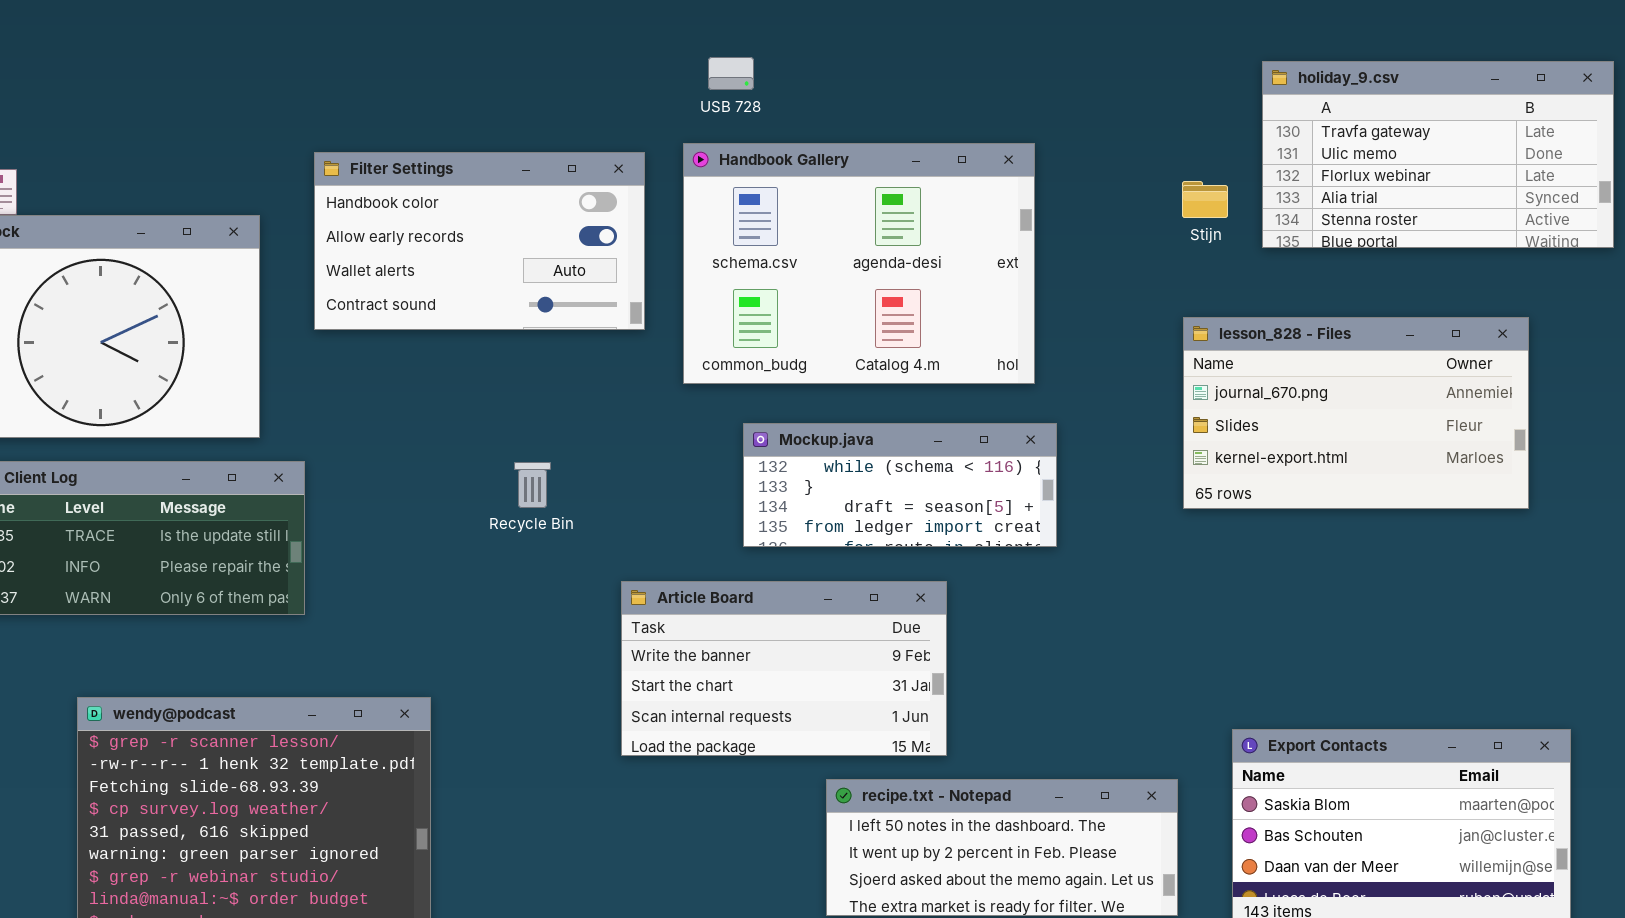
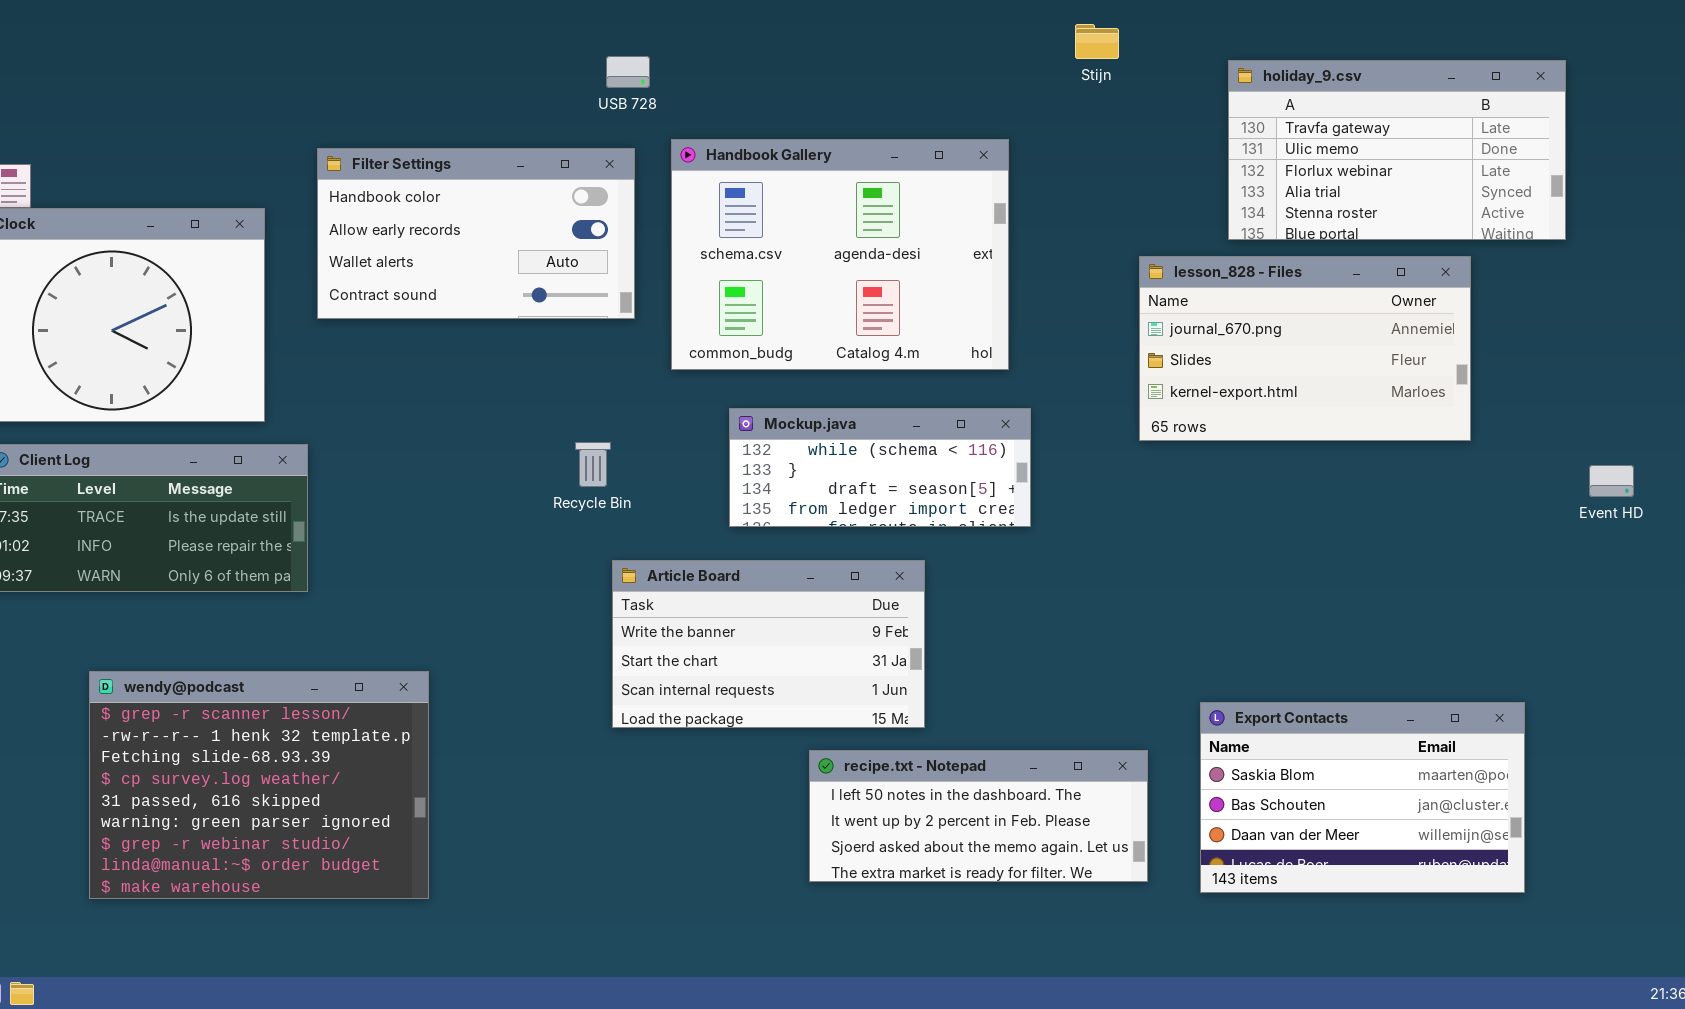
USB 728: [708,57,754,90] -> [606,56,650,88], moved
Stijn: [1182,181,1228,218] -> [1075,24,1119,59], moved
lesson_828 - Files: [1183,317,1529,509] -> [1139,256,1471,441], moved
Recycle Bin: [514,462,551,508] -> [575,442,611,487], moved

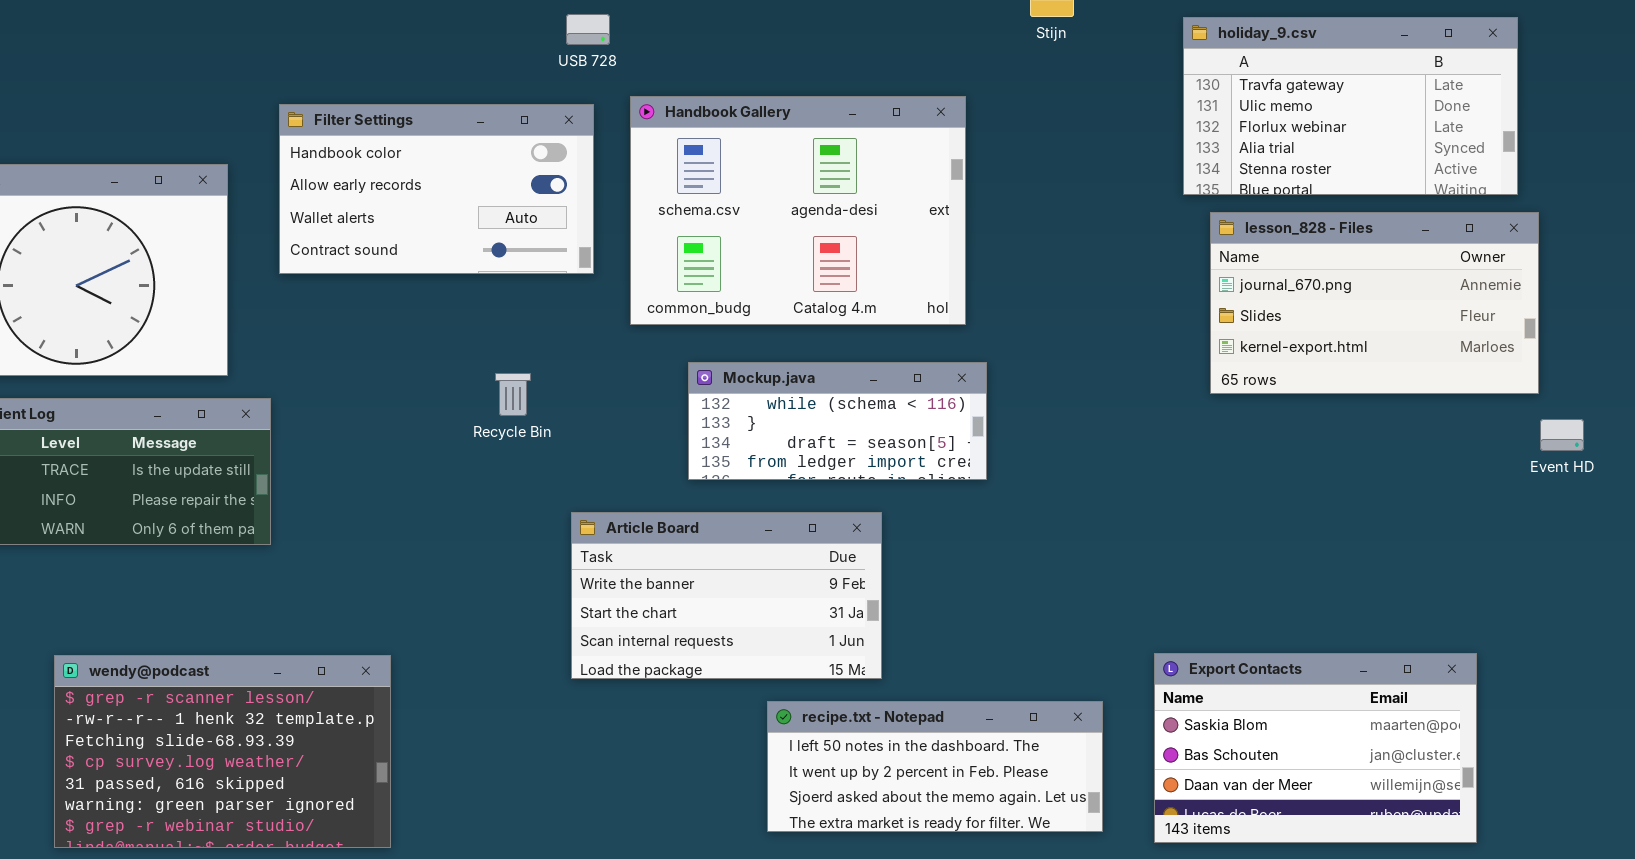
lesson_828 - Files: [1139,256,1471,441] -> [1210,212,1539,394], moved
Recycle Bin: [575,442,611,487] -> [495,373,531,416], moved
wendy@podcast: [89,671,429,899] -> [54,655,391,848], resized

